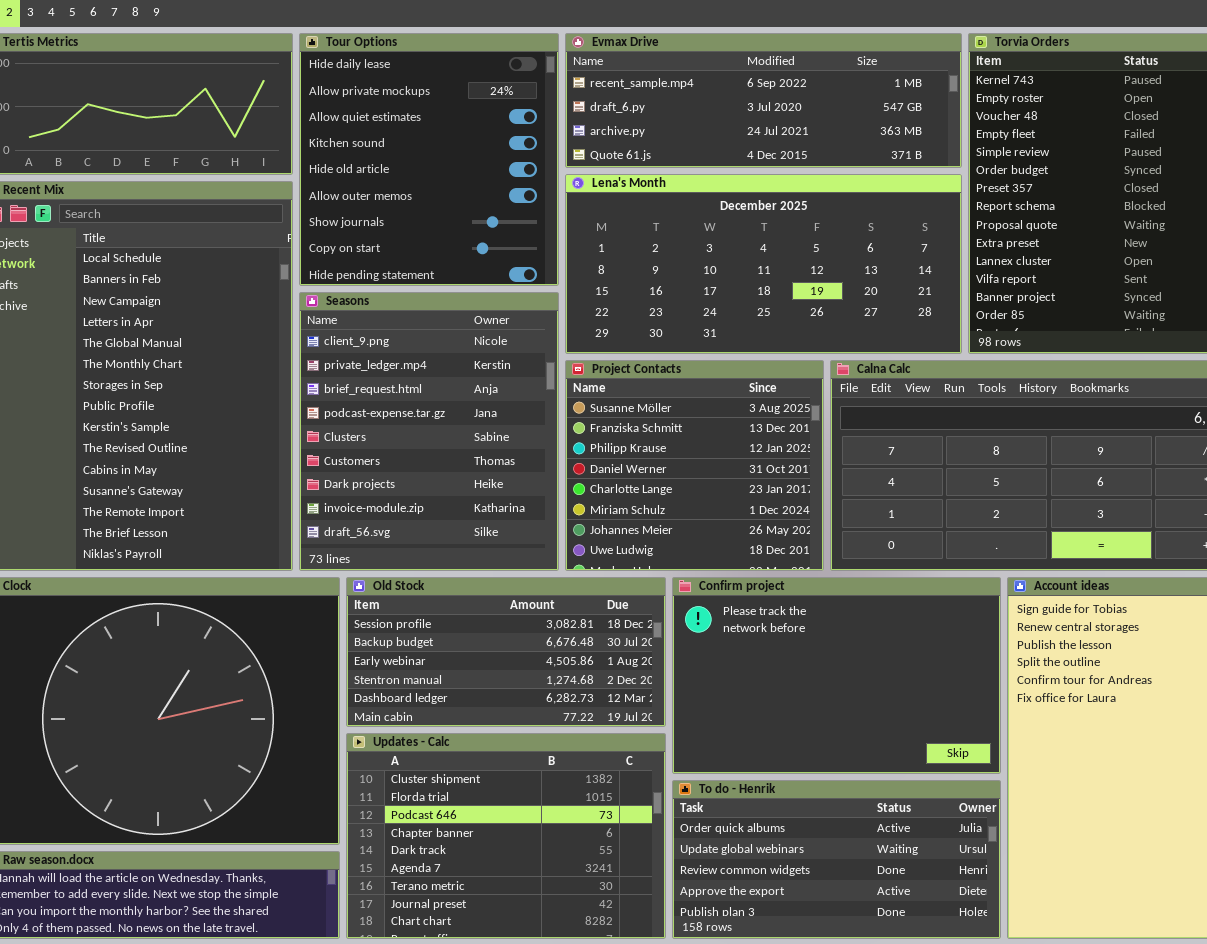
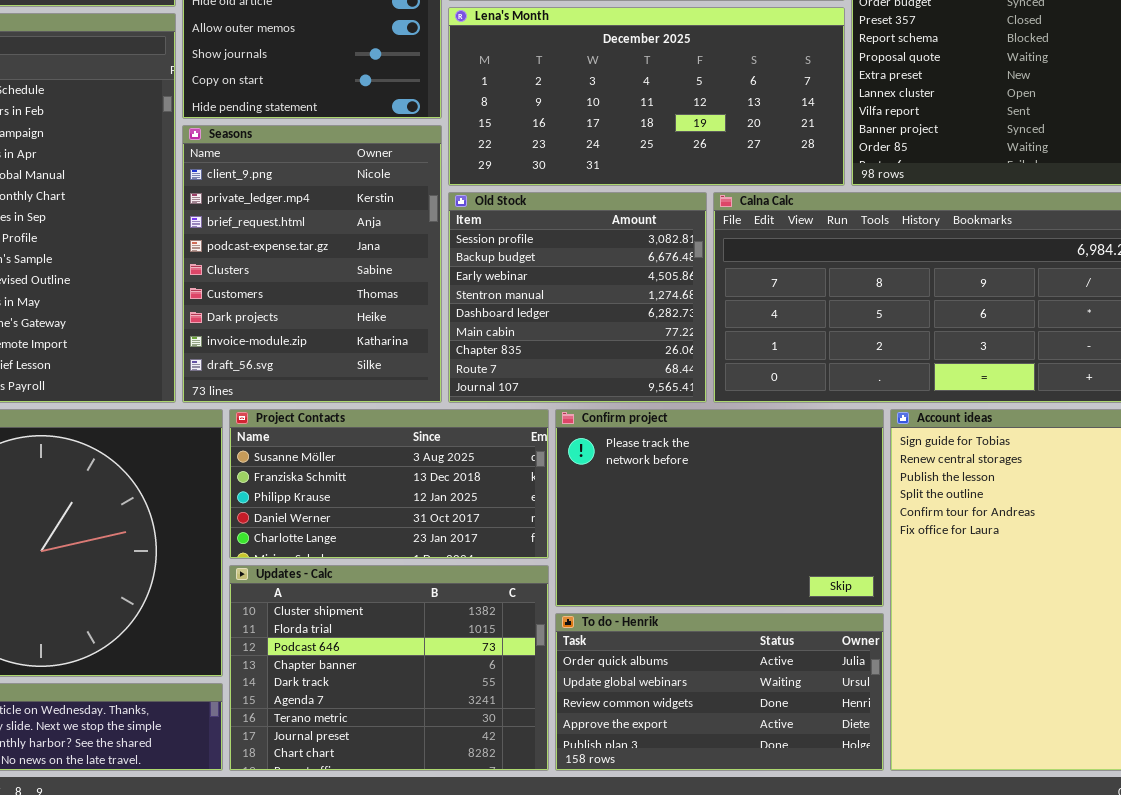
Project Contacts: [565,360,824,571] -> [229,409,549,559], moved, resized
Old Stock: [346,577,666,727] -> [448,192,707,403], moved, resized

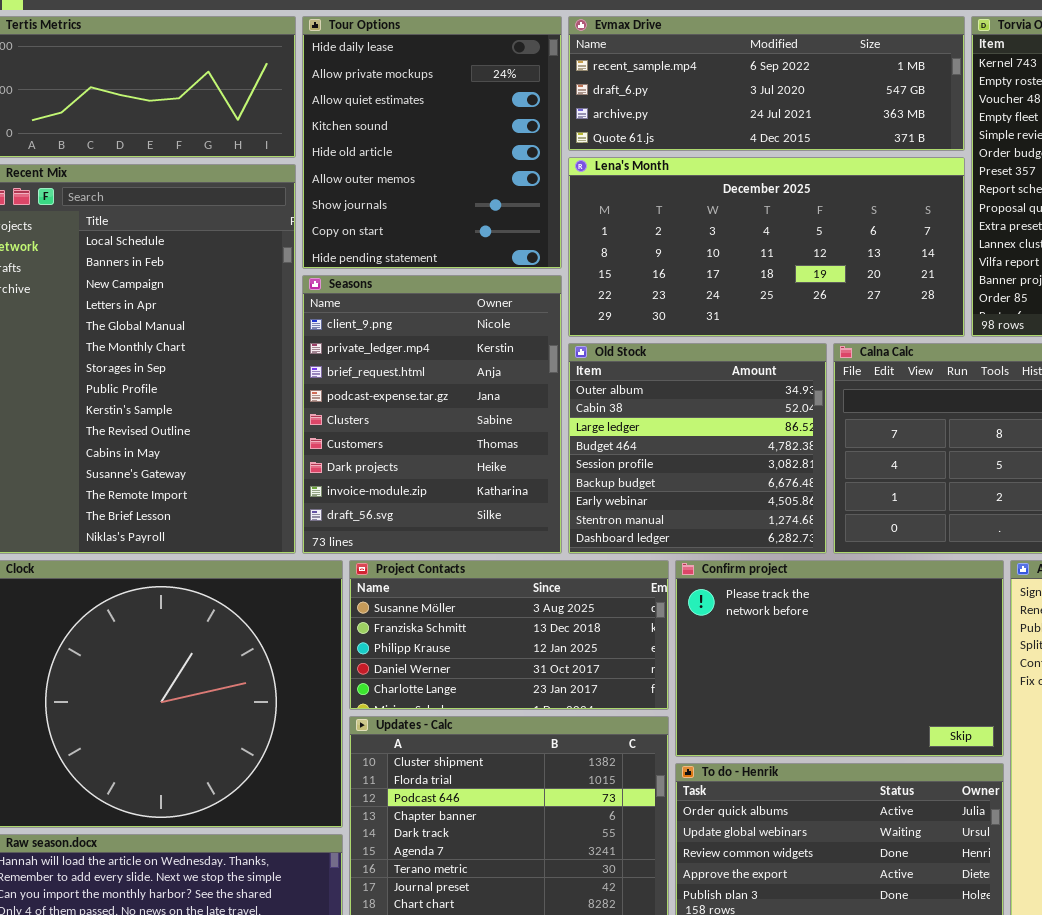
Old Stock: [448,192,707,403] -> [568,343,827,554], scrolled up 4 rows

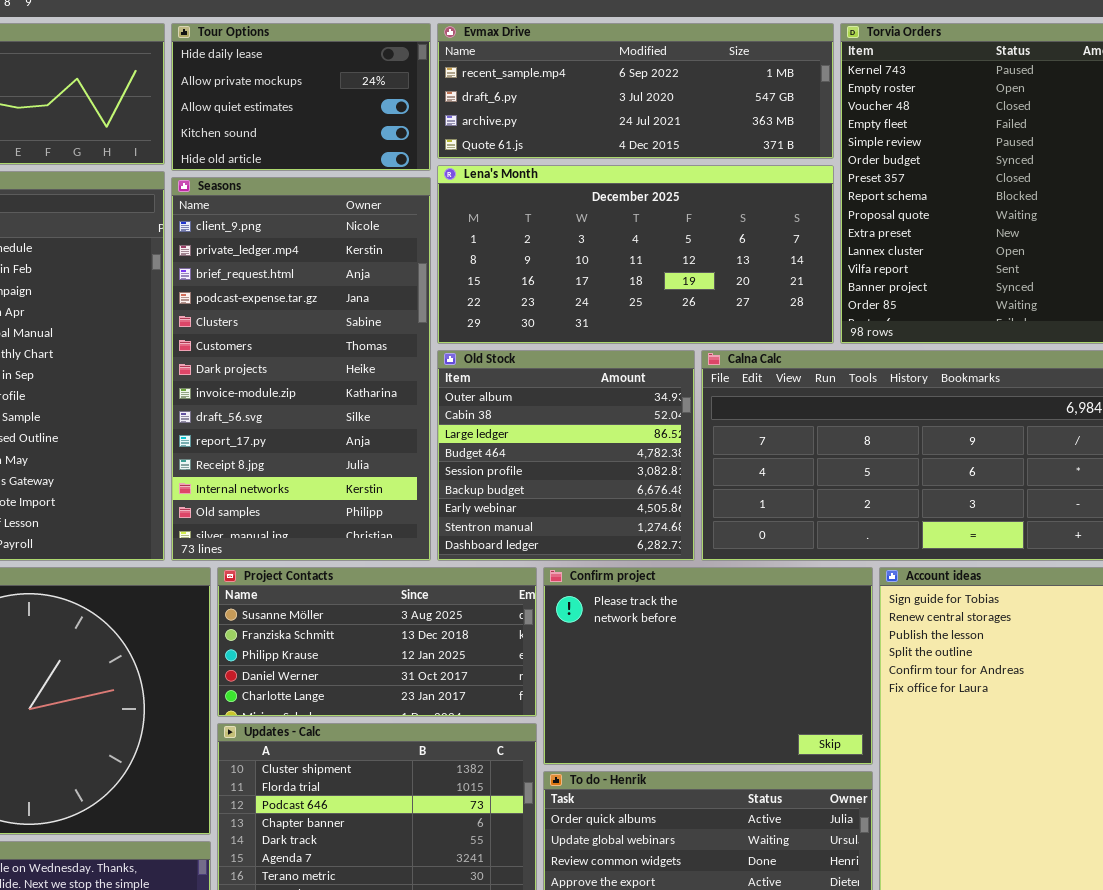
Tour Options: [302,16,562,269] -> [171,23,431,171], resized
Seasons: [302,275,562,554] -> [171,177,431,561], resized

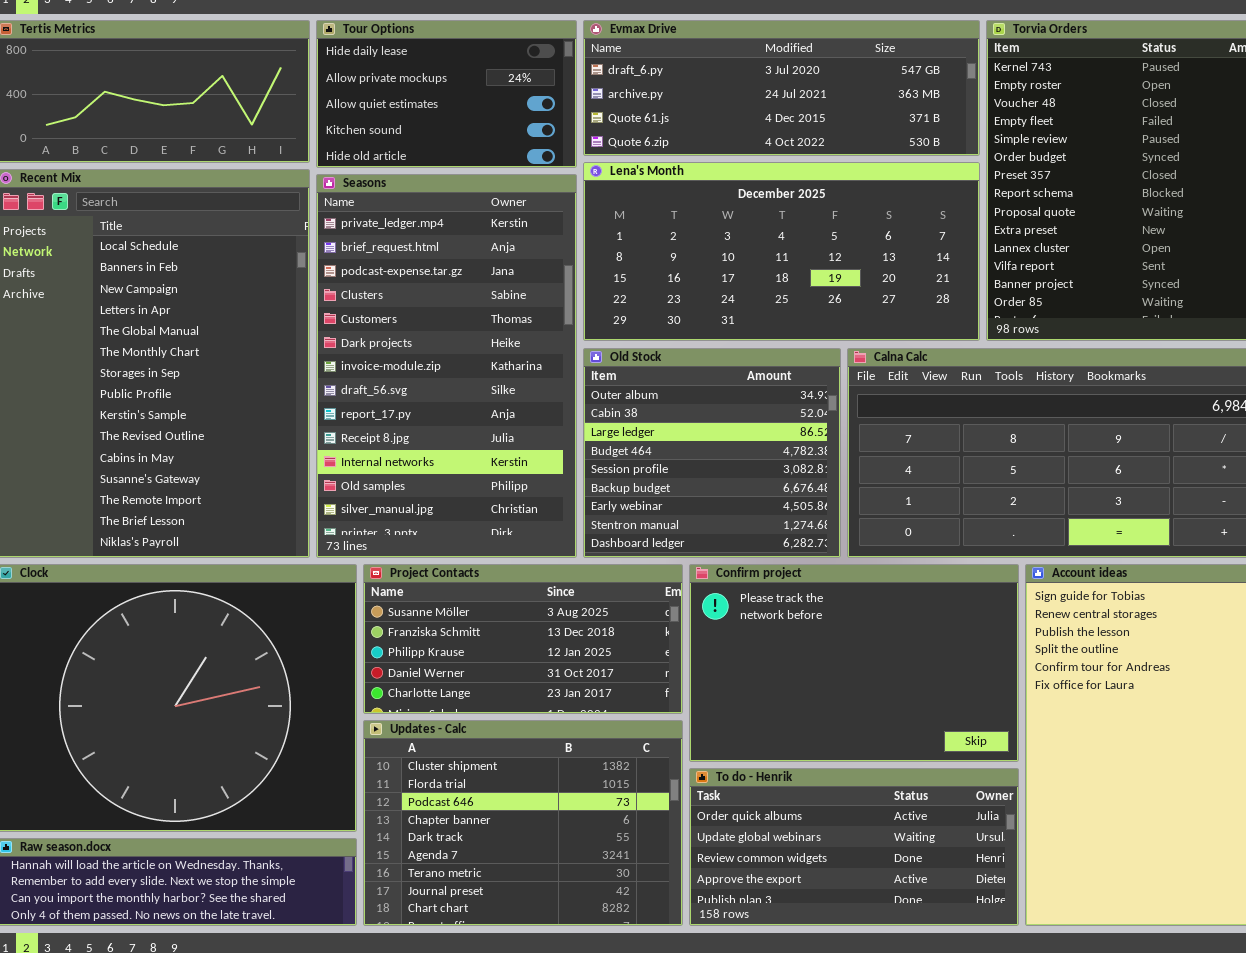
Evmax Drive: [437,23,834,159] -> [583,20,980,156], scrolled down 1 row
Seasons: [171,177,431,561] -> [316,174,577,558], scrolled down 1 row

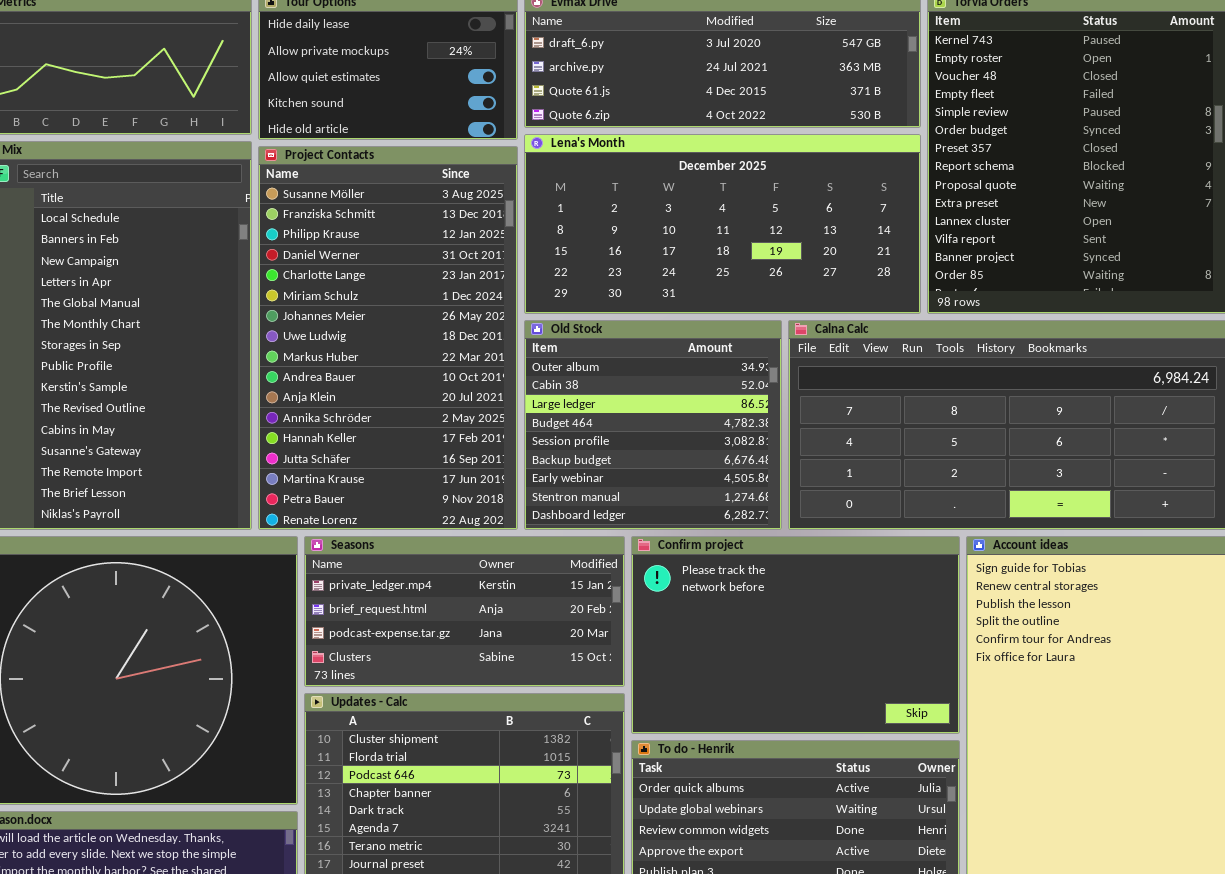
Seasons: [316,174,577,558] -> [304,536,625,687], moved, resized
Project Contacts: [363,564,683,714] -> [258,146,518,530], moved, resized

